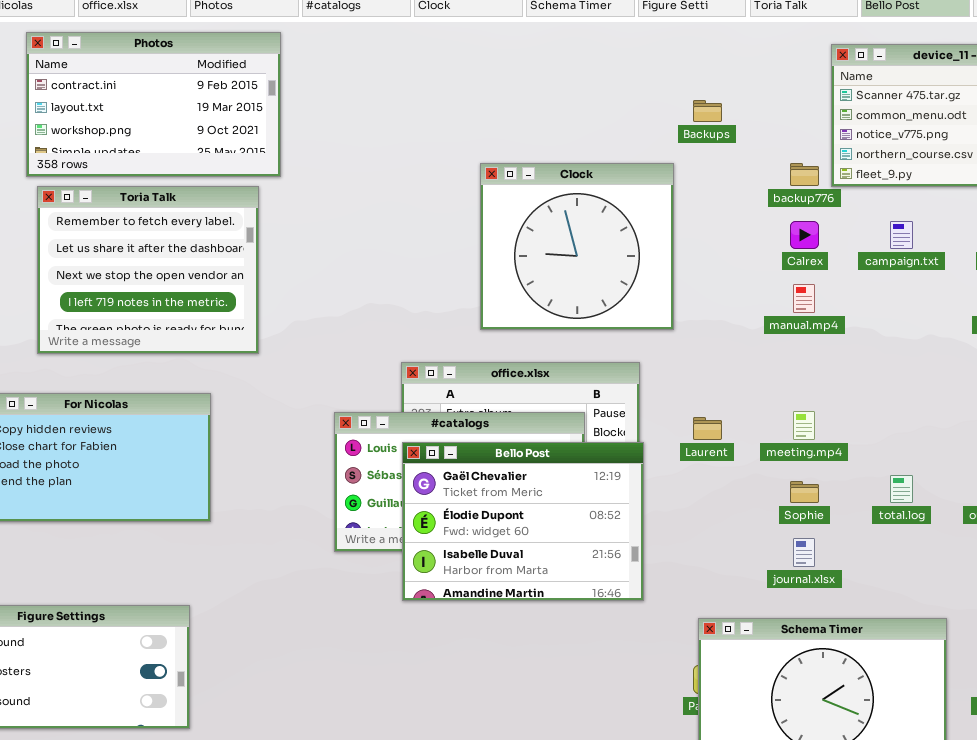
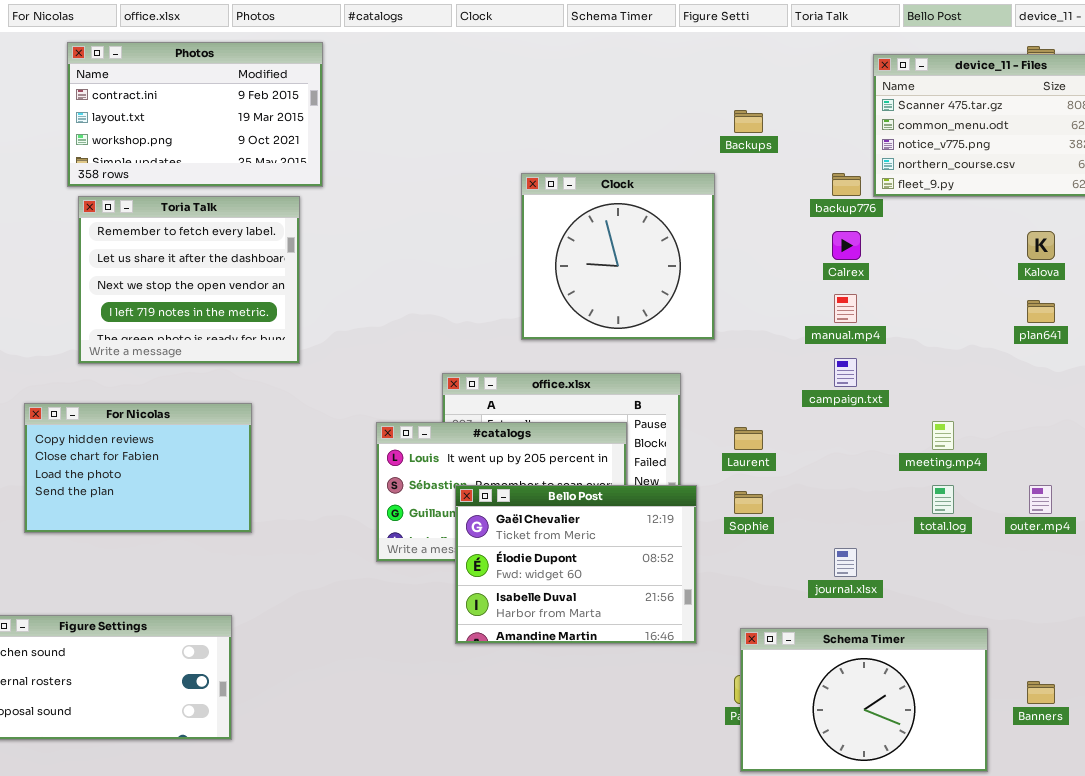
campaign.txt: [890,221,913,249] -> [834,358,857,387], moved
meeting.mp4: [793,411,815,440] -> [932,421,954,450], moved
Bello Post: [402,442,644,601] -> [455,485,697,644], moved
Sophie: [790,481,819,503] -> [734,491,763,514], moved

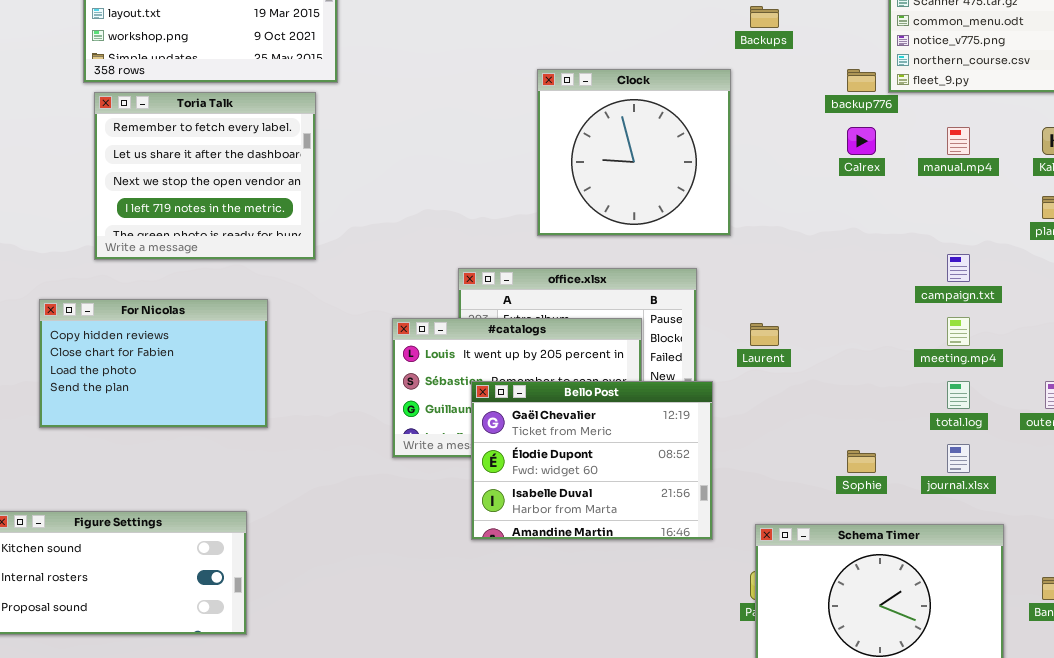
manual.mp4: [834,294,857,323] -> [947,127,970,155], moved
campaign.txt: [834,358,857,387] -> [947,254,970,282], moved
Sophie: [734,491,763,514] -> [847,450,876,473], moved
journal.xlsx: [834,548,857,577] -> [947,444,970,473], moved

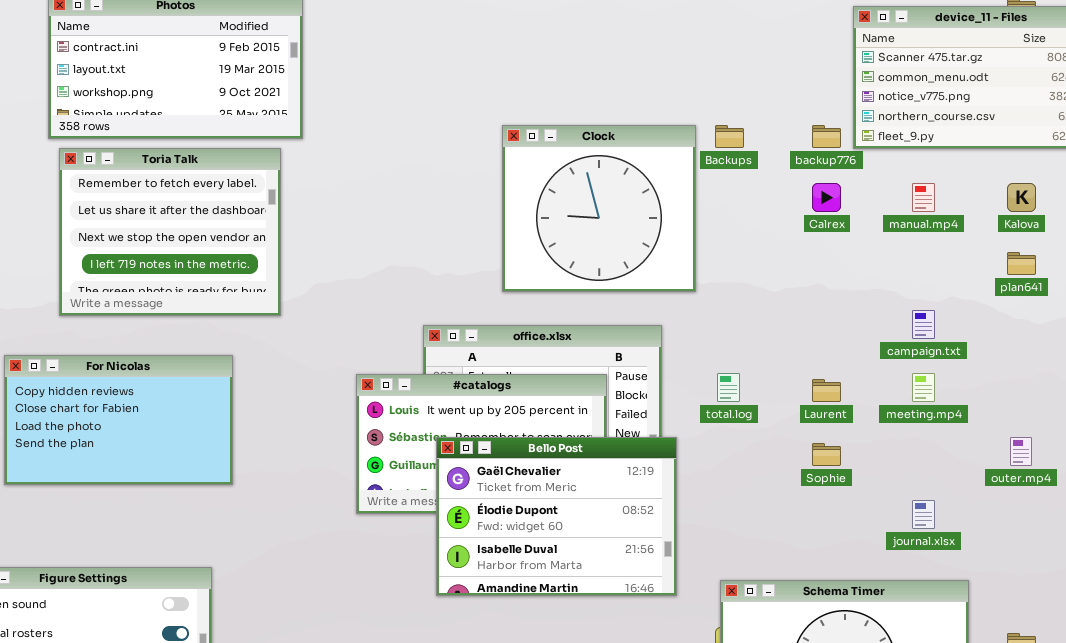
Backups: [750,6,779,28] -> [715,125,744,148], moved
Laurent: [750,323,779,346] -> [812,379,841,402], moved
total.log: [947,381,970,409] -> [717,373,740,402], moved
Sophie: [847,450,876,473] -> [812,443,841,466], moved

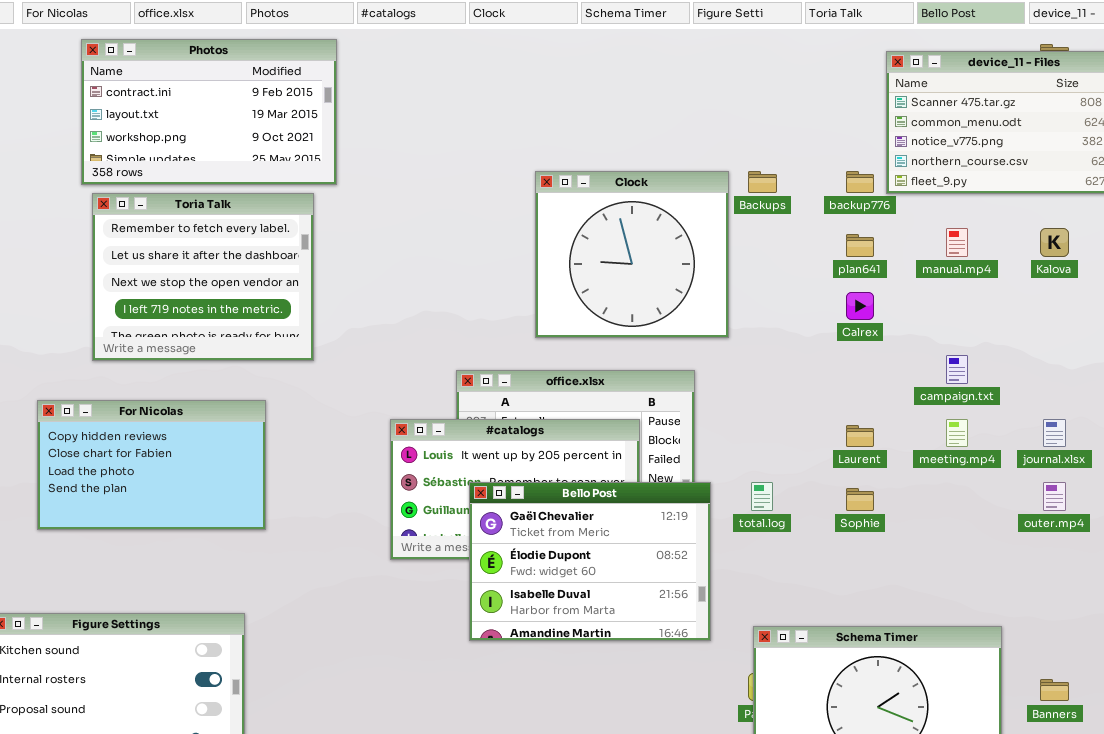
Calrex: [812,183,841,212] -> [846,292,874,320], moved
plan641: [1007,252,1036,275] -> [846,234,874,257], moved
total.log: [717,373,740,402] -> [751,482,773,511], moved
journal.xlsx: [912,500,935,529] -> [1043,419,1066,447], moved

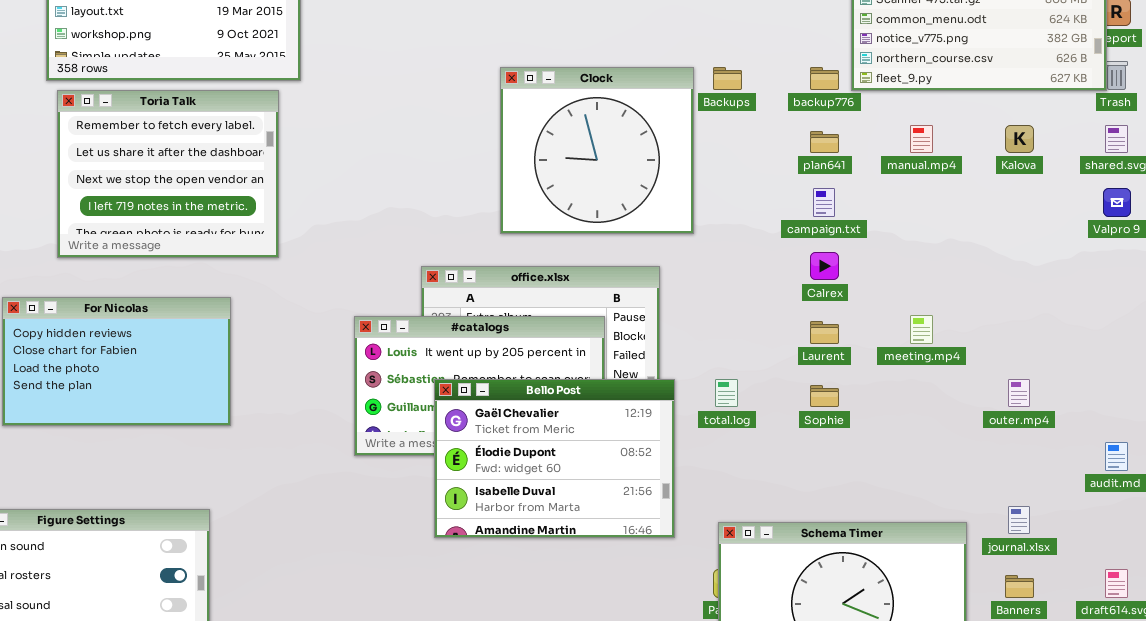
Calrex: [846,292,874,320] -> [810,252,839,280], moved
campaign.txt: [946,355,968,384] -> [813,188,835,217], moved
journal.xlsx: [1043,419,1066,447] -> [1008,506,1030,534], moved

